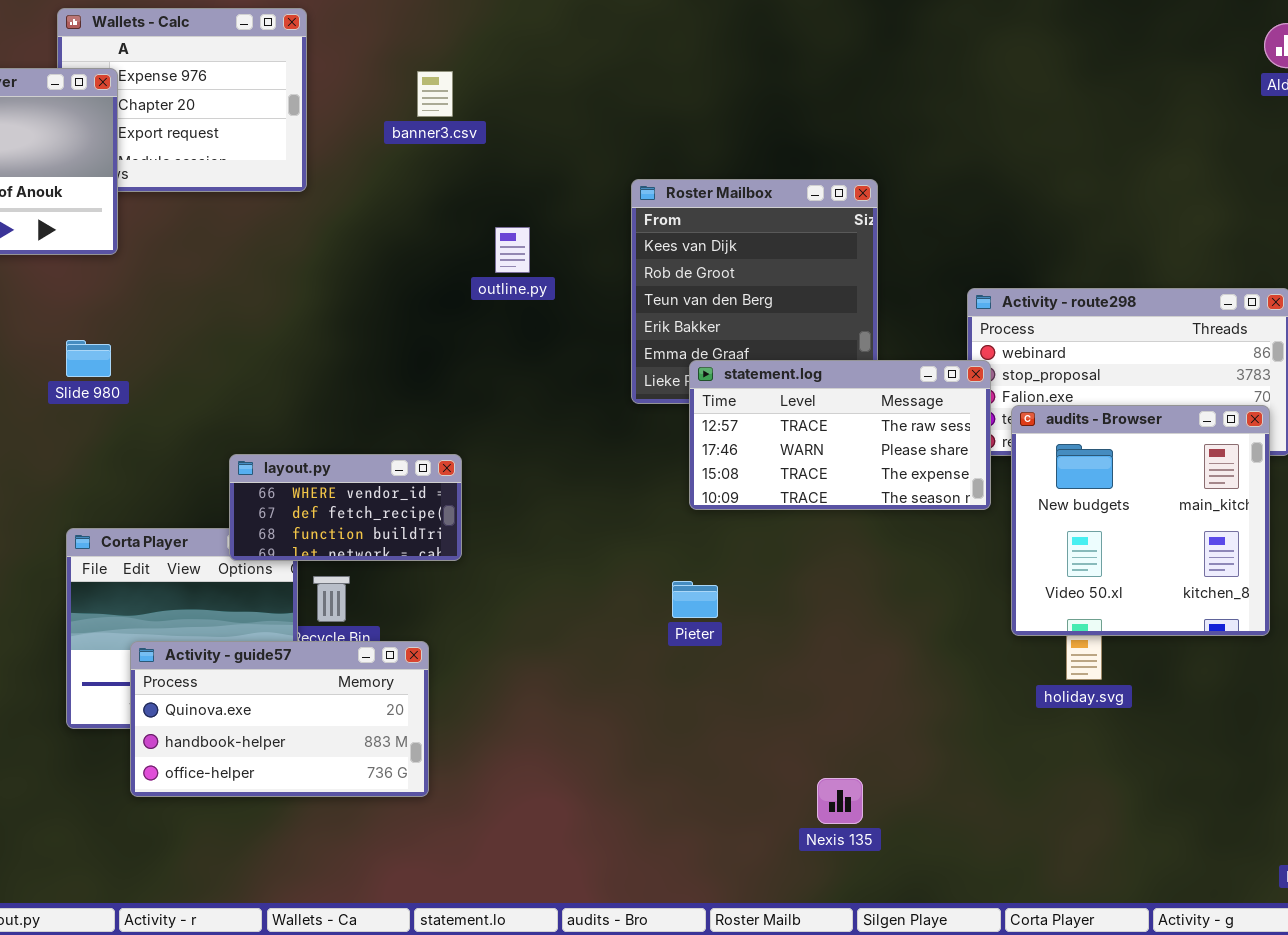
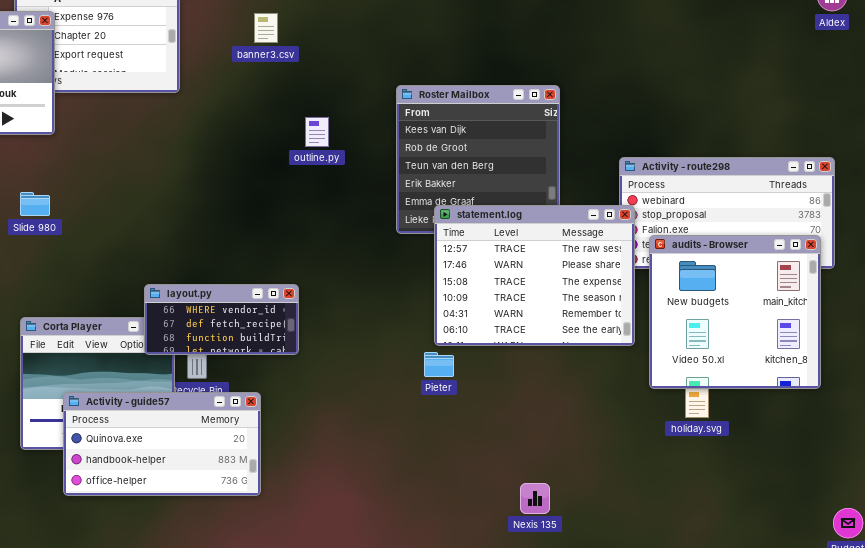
statement.log: [689,360,991,510] -> [434,205,635,346], resized
layout.py: [229,454,462,561] -> [144,284,299,355], moved

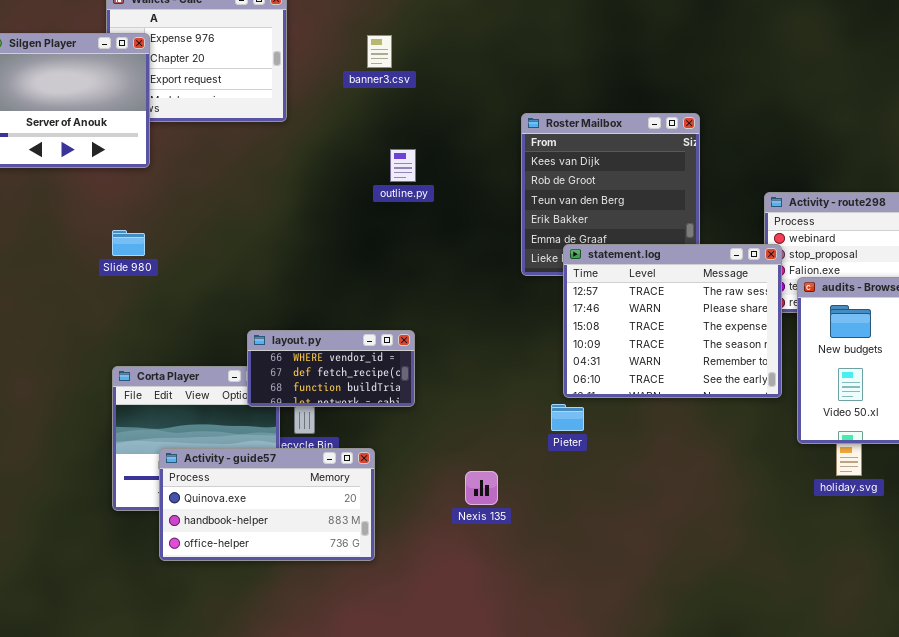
outline.py: [305,117,329,147] -> [390,149,416,182], moved
Nexis 135: [520,483,550,514] -> [465,471,498,505], moved

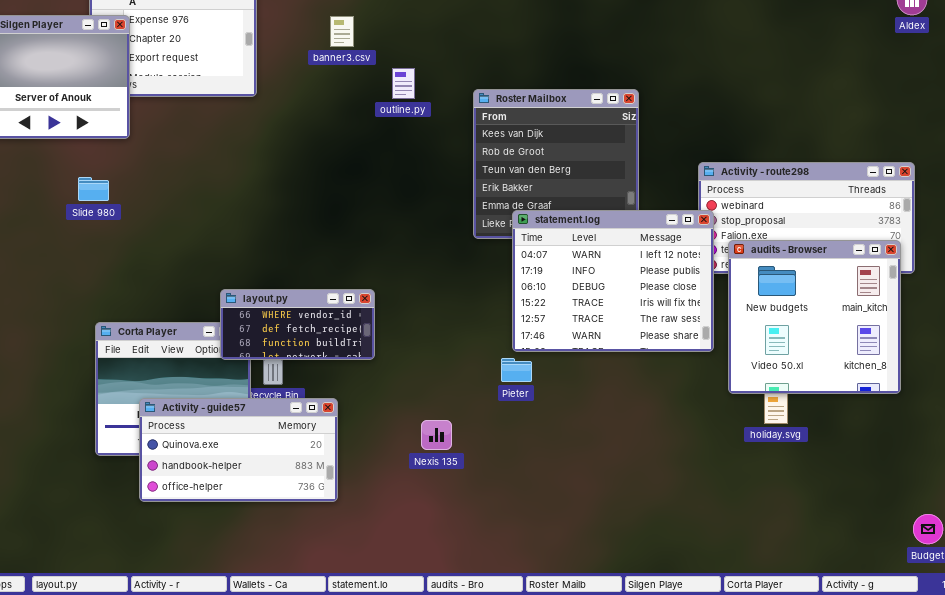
outline.py: [390,149,416,182] -> [392,68,415,99], moved
Slide 980: [112,230,145,256] -> [78,177,109,201], moved
statement.log: [563,244,782,398] -> [512,210,714,352], scrolled up 4 rows

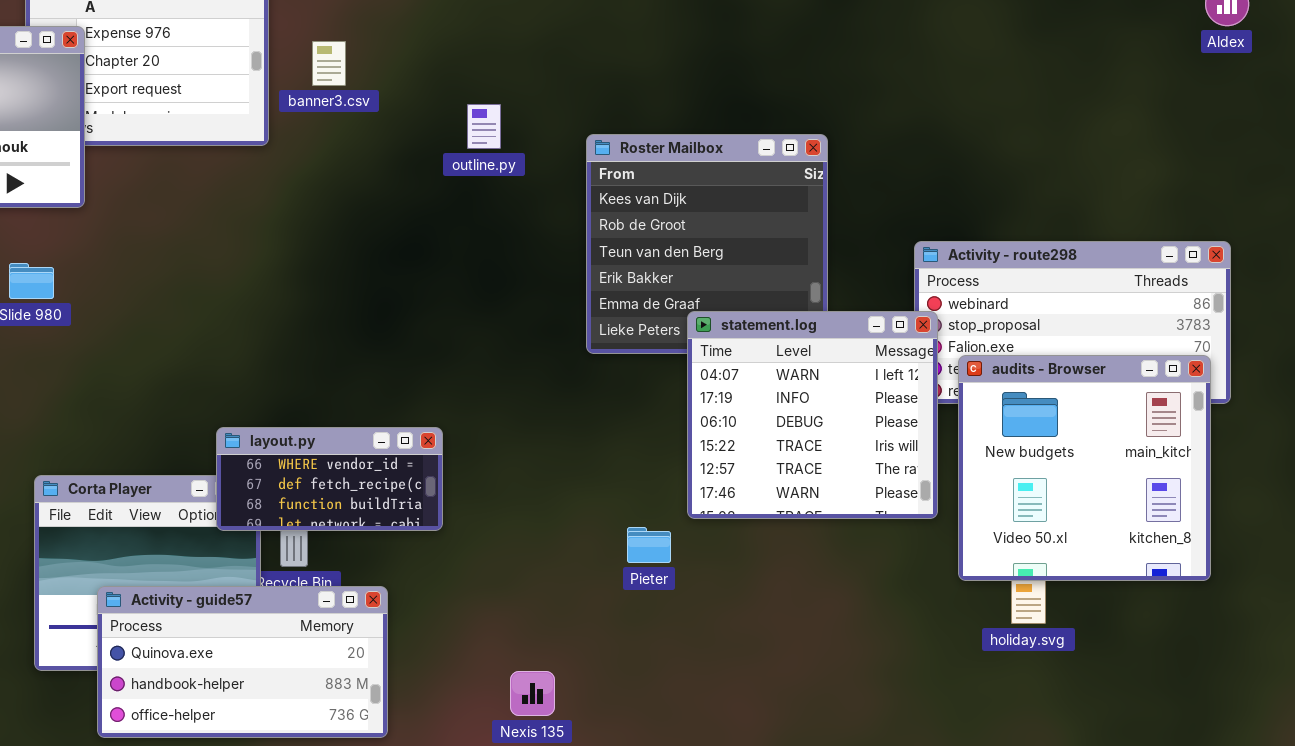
banner3.csv: [330,16,354,47] -> [312,41,346,86], moved
statement.log: [512,210,714,352] -> [687,311,938,519], resized
Nexis 135: [421,420,452,450] -> [510,671,555,716], moved

